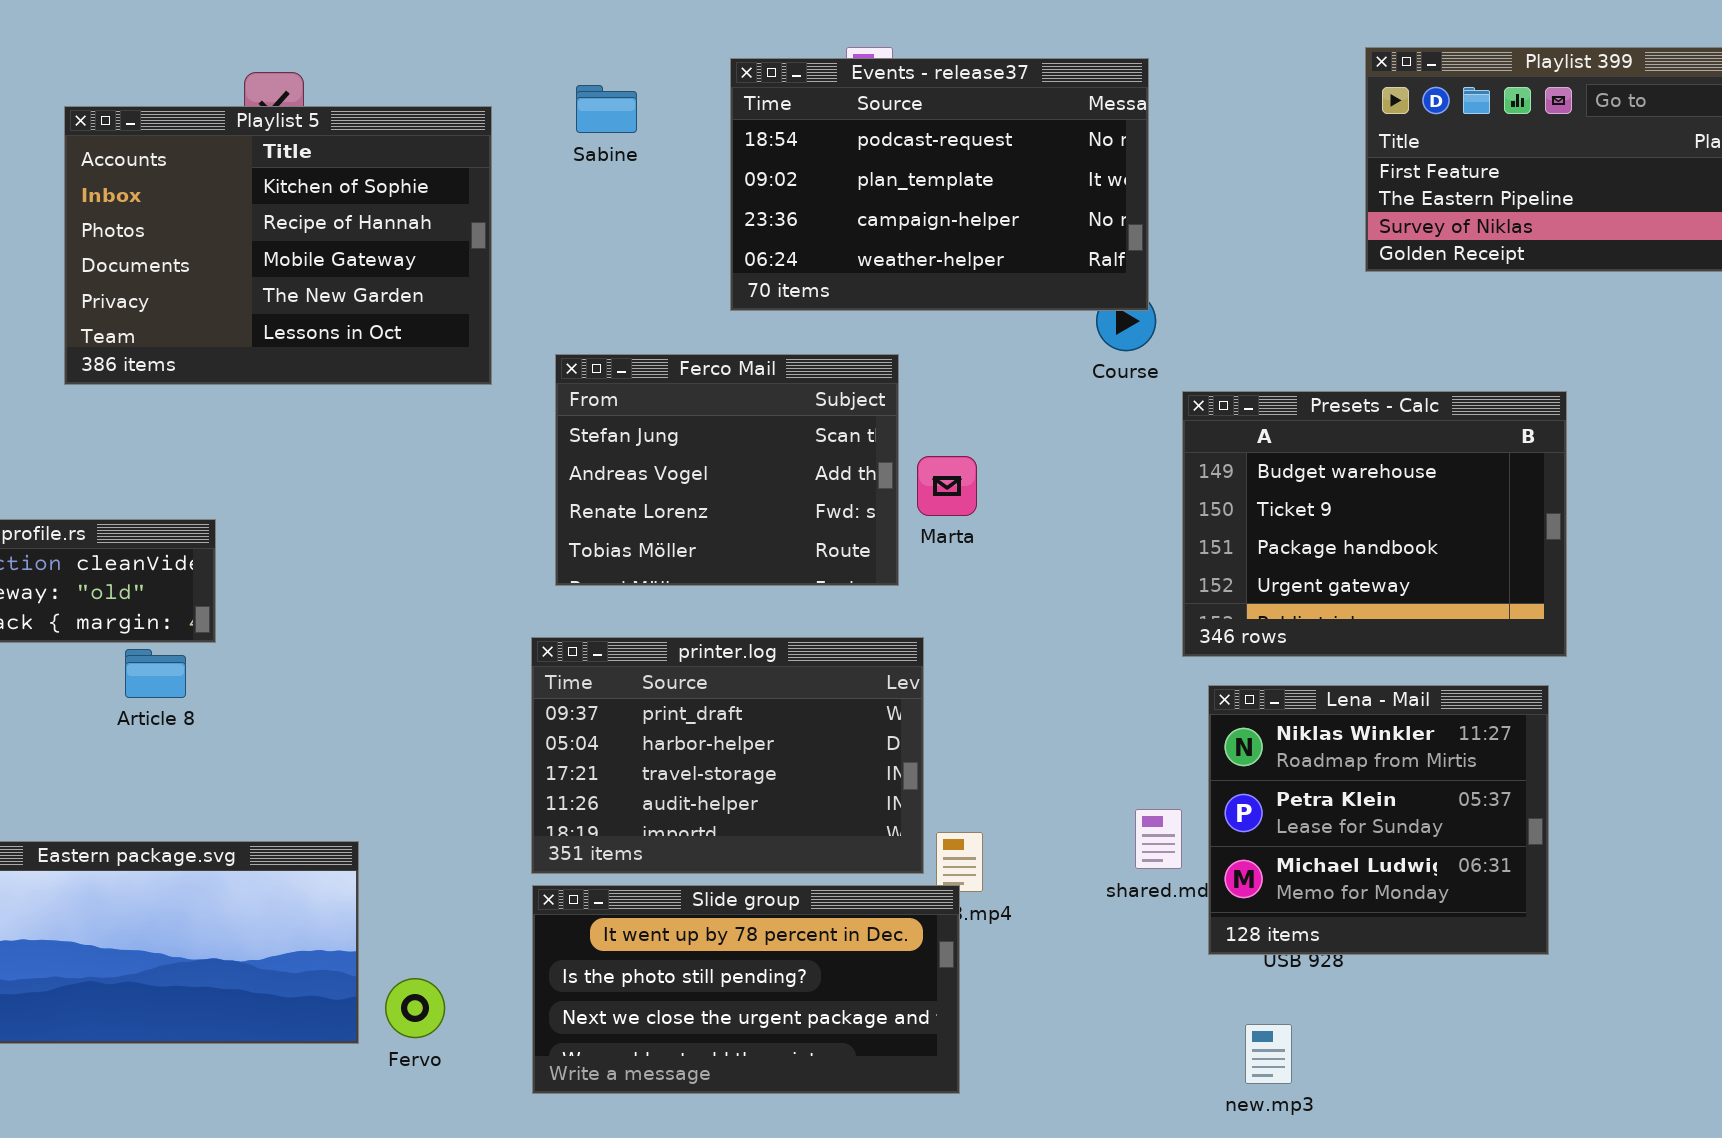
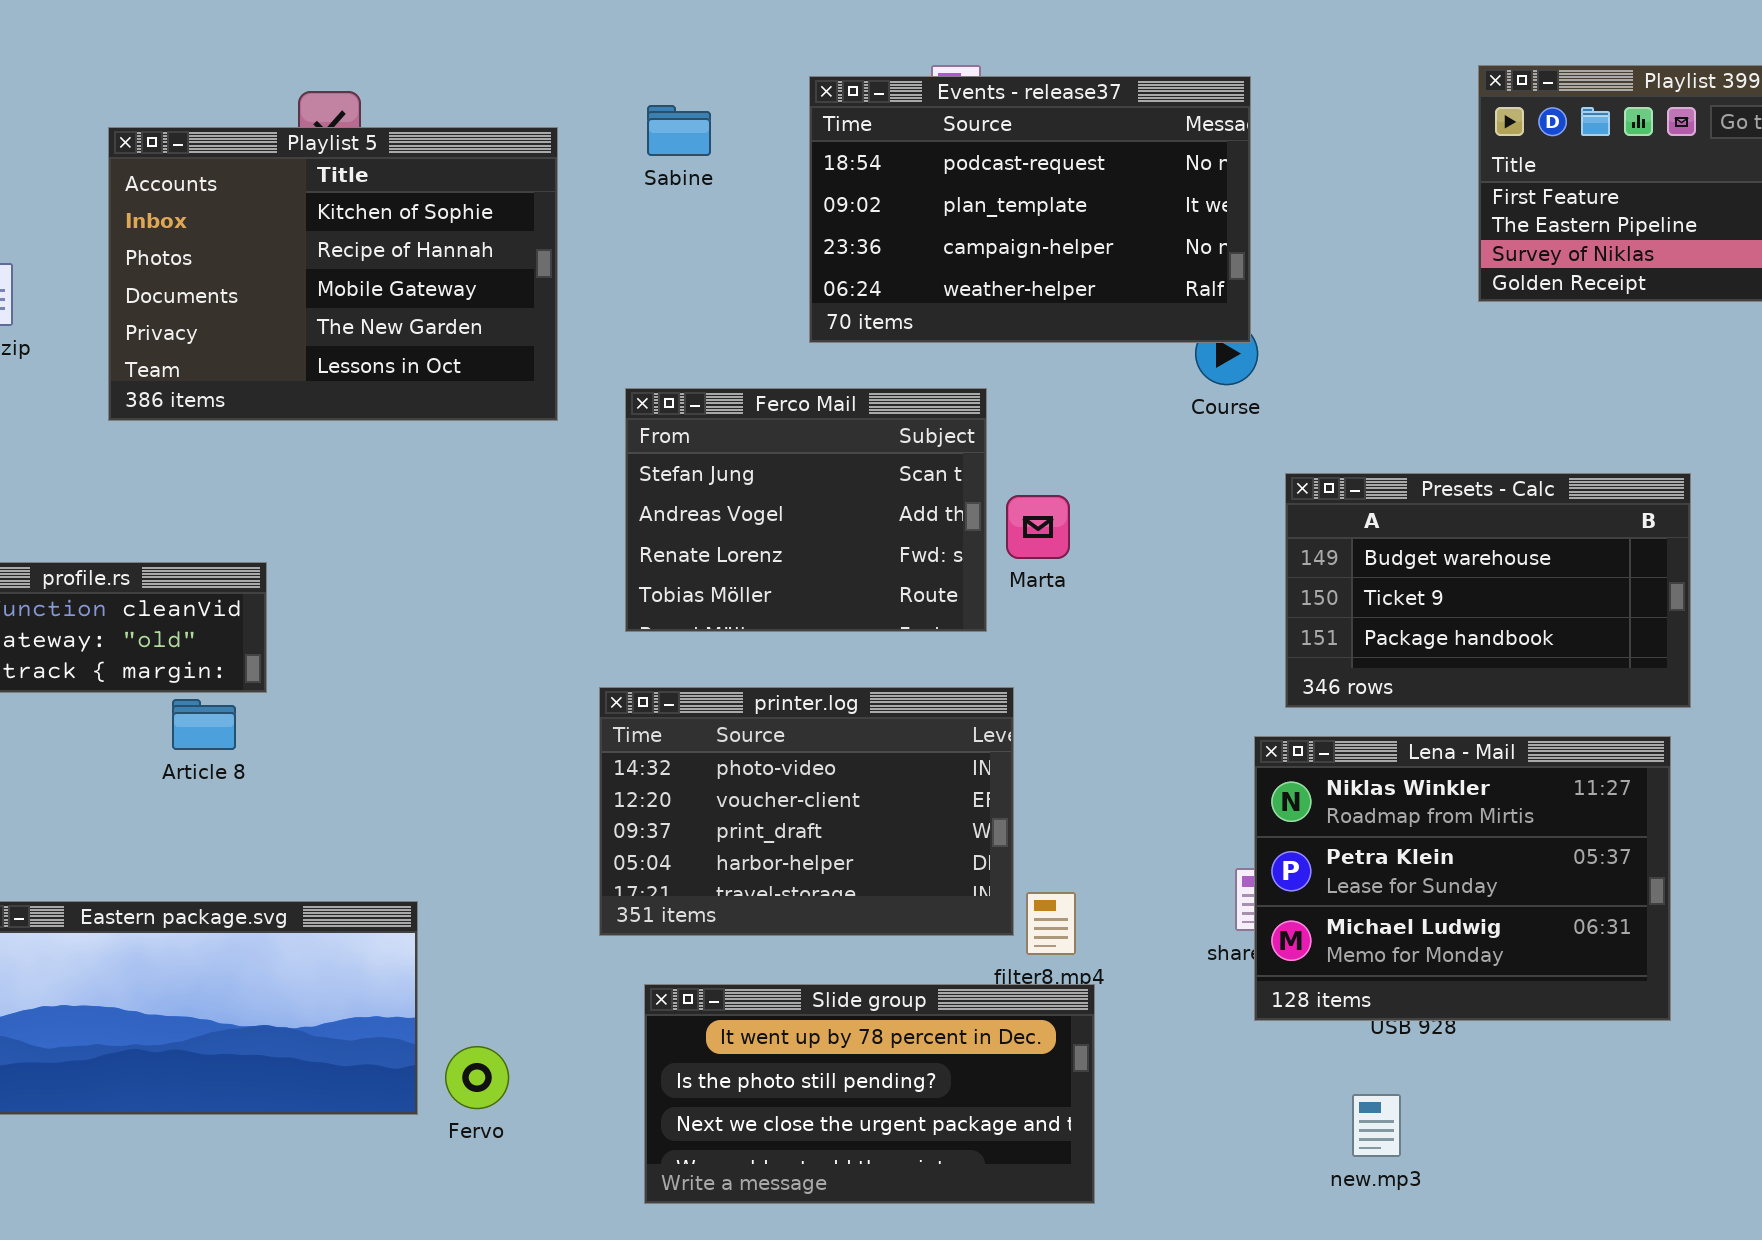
Presets - Calc: [1182,391,1567,657] -> [1285,473,1691,708], resized
printer.log: [531,637,924,874] -> [599,687,1014,936], scrolled up 2 rows
Lena - Mail: [1208,685,1549,955] -> [1254,736,1671,1021], resized
Slide group: [532,885,960,1094] -> [644,984,1095,1204], moved

